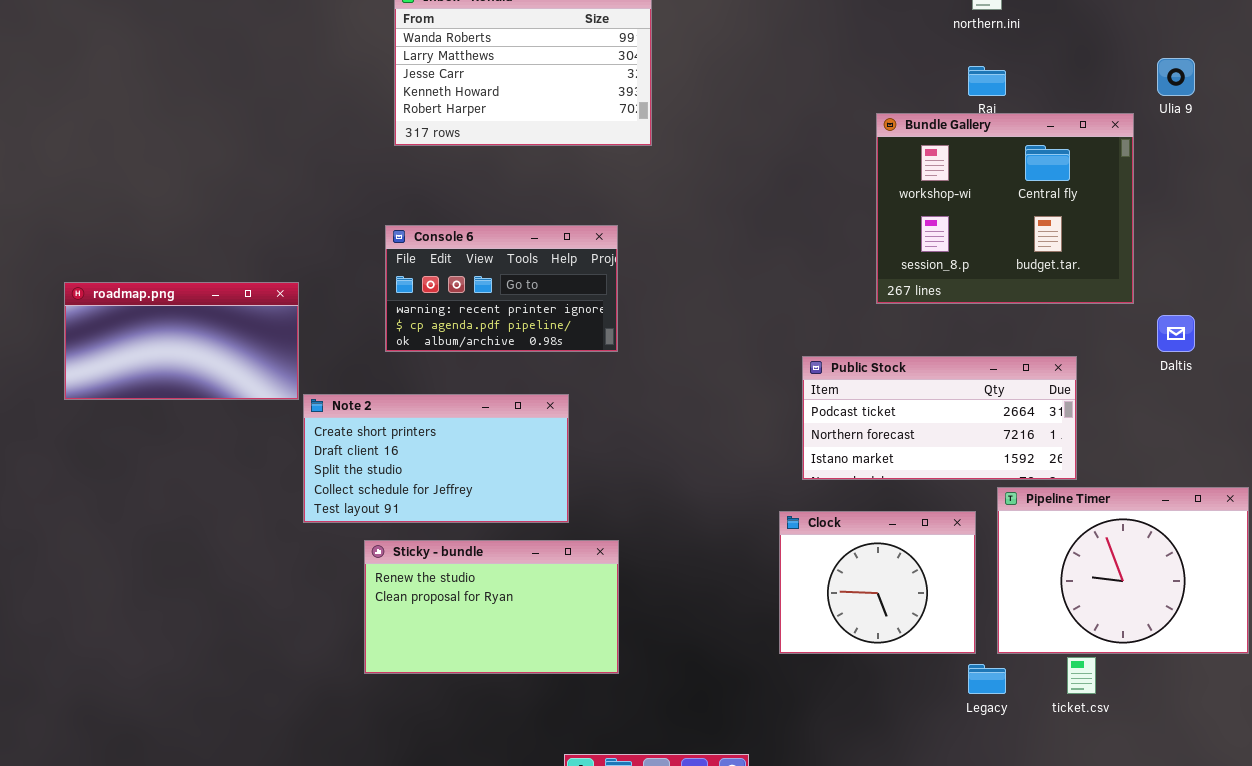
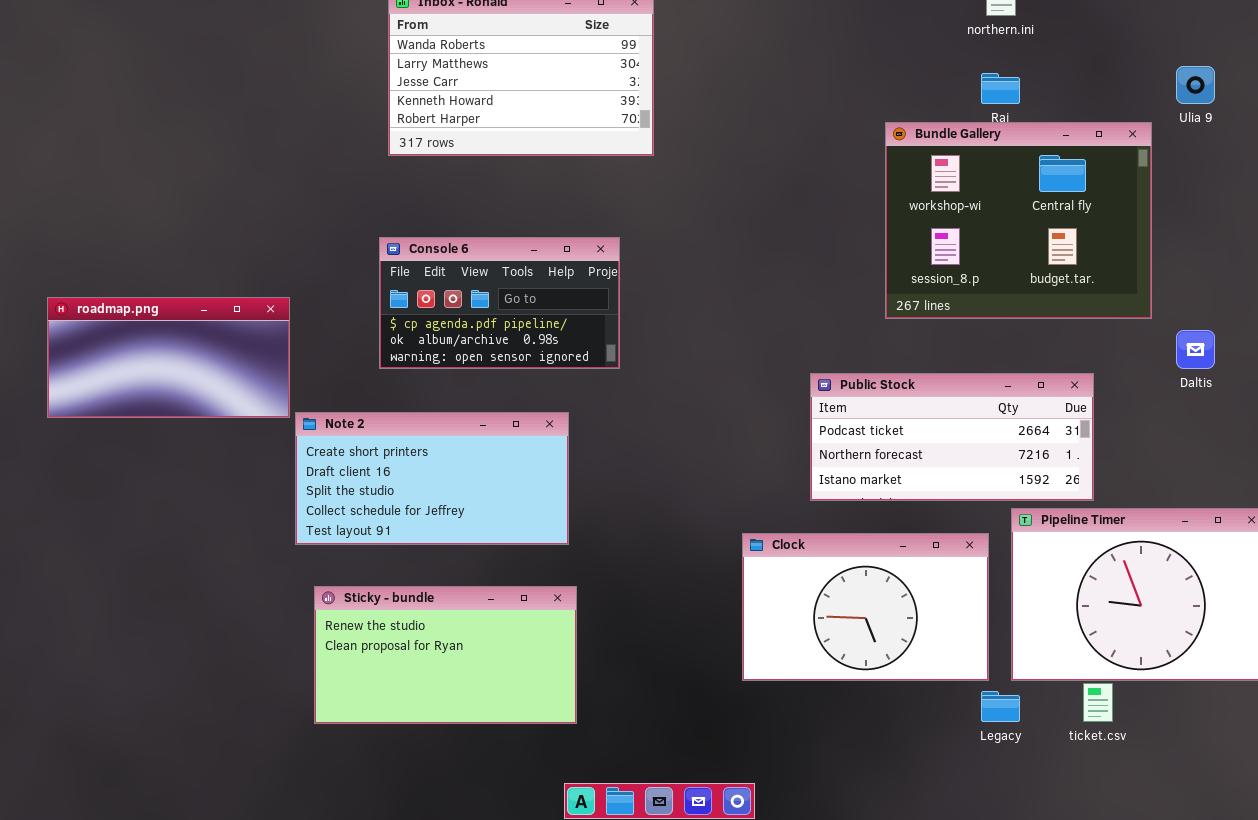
Console 6: [385,225,618,352] -> [379,237,620,369], scrolled down 1 row
Clock: [779,511,976,654] -> [742,533,989,681], resized
Sticky - bundle: [364,540,619,674] -> [314,586,577,724], moved

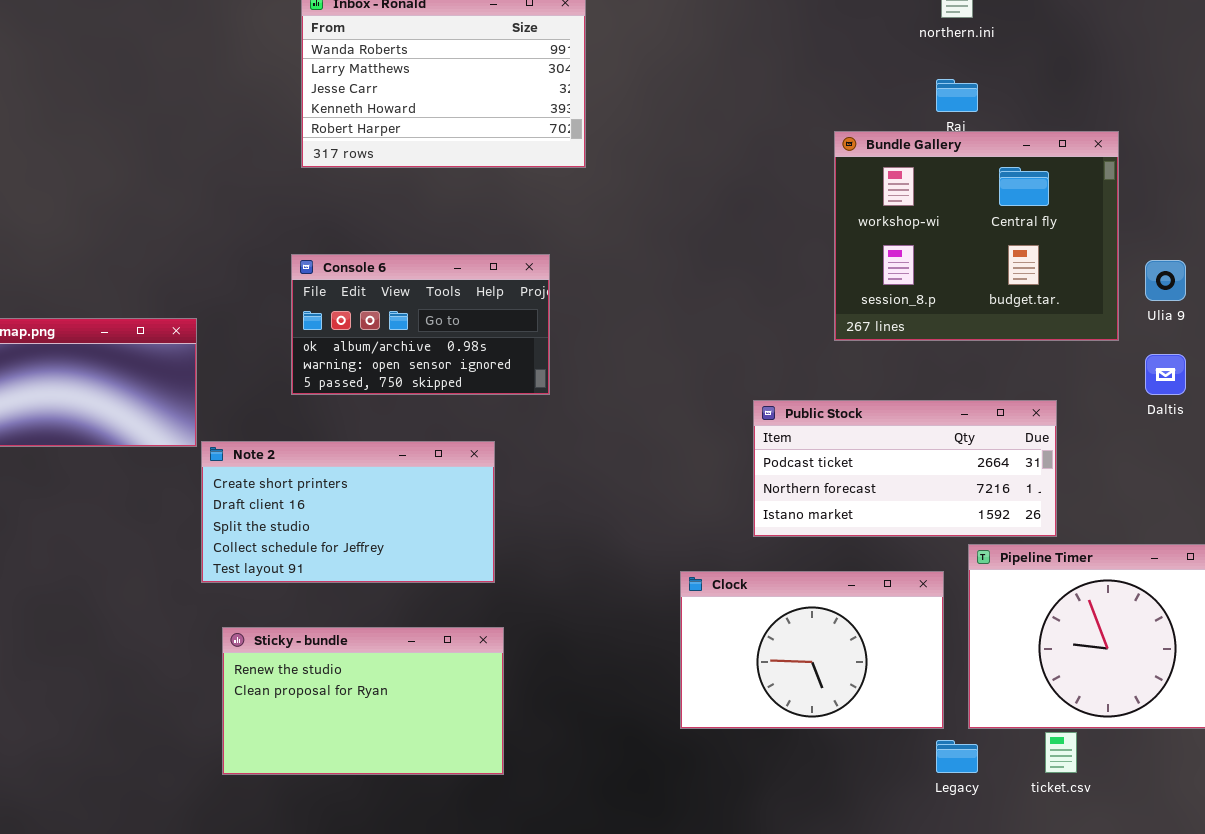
Ulia 9: [1176,66,1215,104] -> [1145,260,1186,301], moved
Console 6: [379,237,620,369] -> [291,254,550,395], scrolled down 1 row

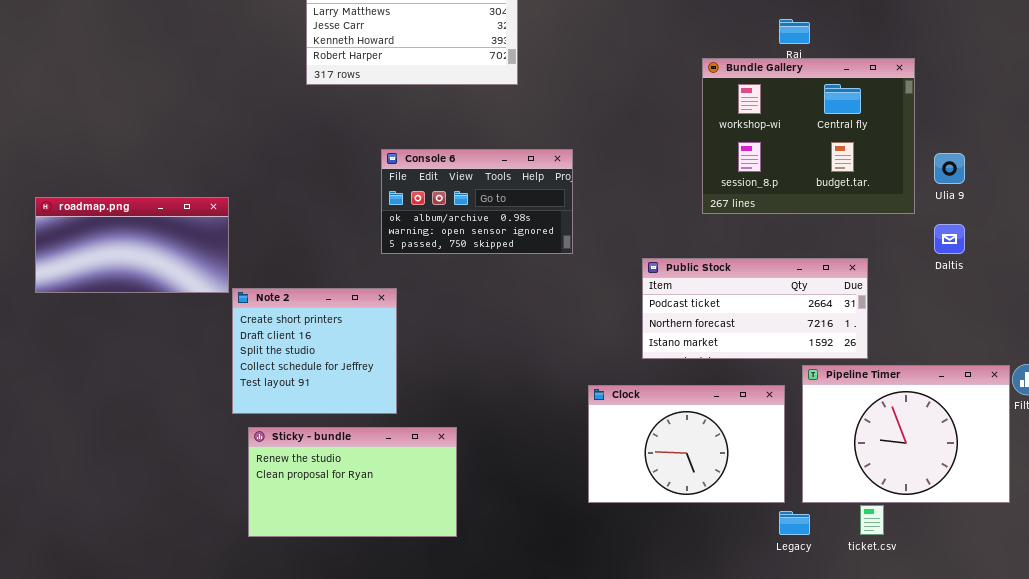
Console 6: [291,254,550,395] -> [381,149,573,254], moved
Note 2: [201,441,495,583] -> [232,288,397,414], resized

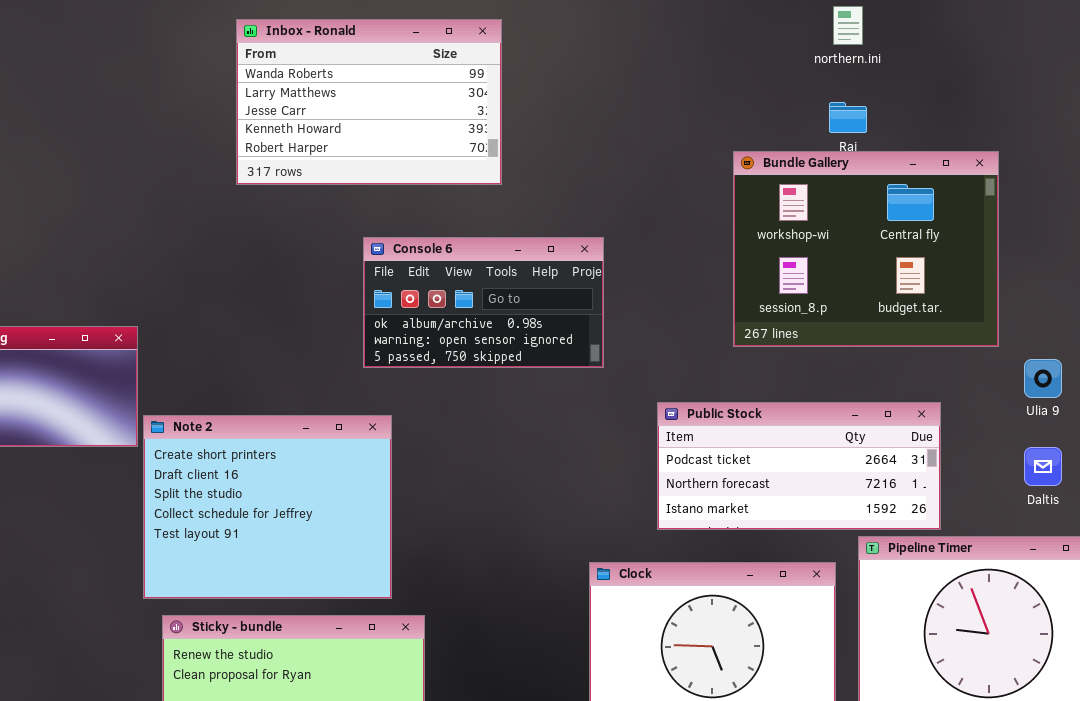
Console 6: [381,149,573,254] -> [363,237,604,368], moved
Ulia 9: [934,153,965,184] -> [1024,359,1062,398], moved
Daltis: [934,224,965,254] -> [1024,447,1062,486], moved
Note 2: [232,288,397,414] -> [143,415,392,599], resized

